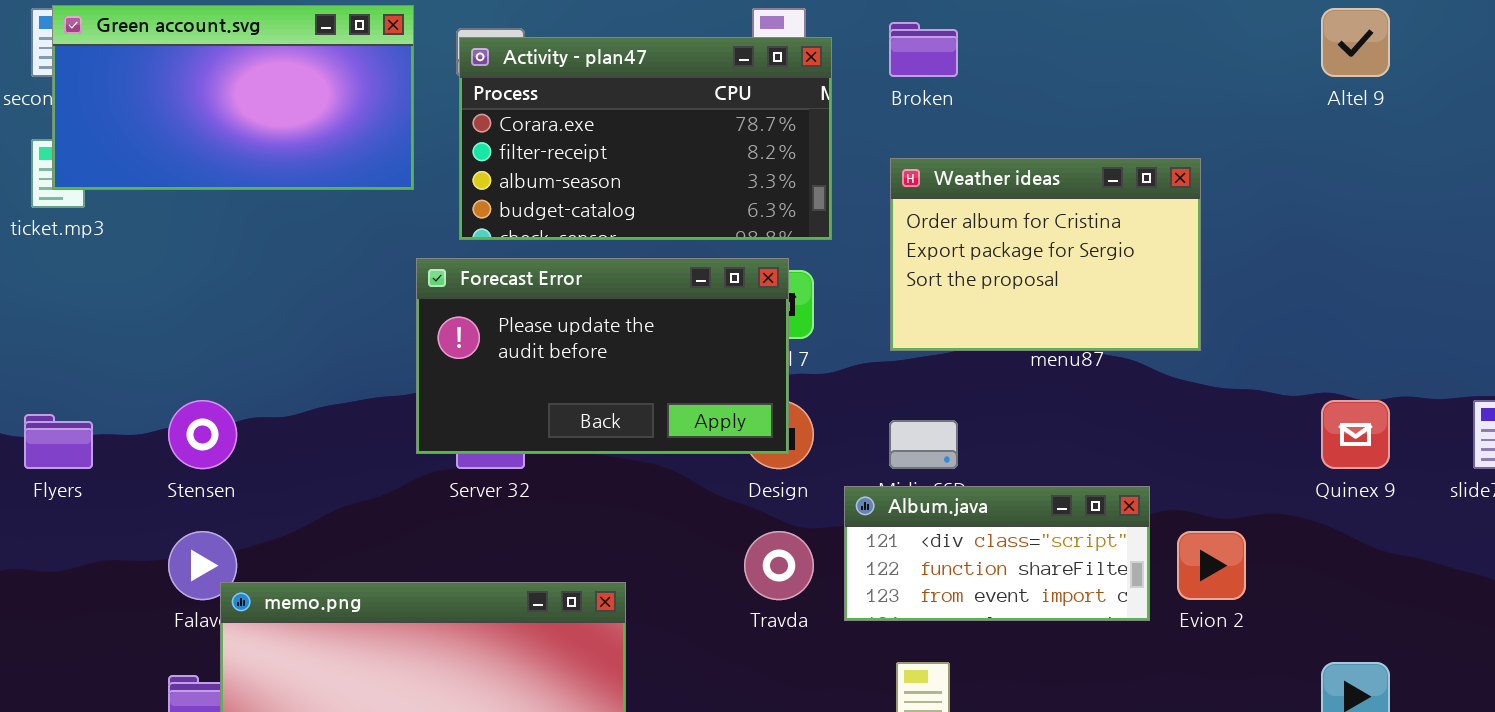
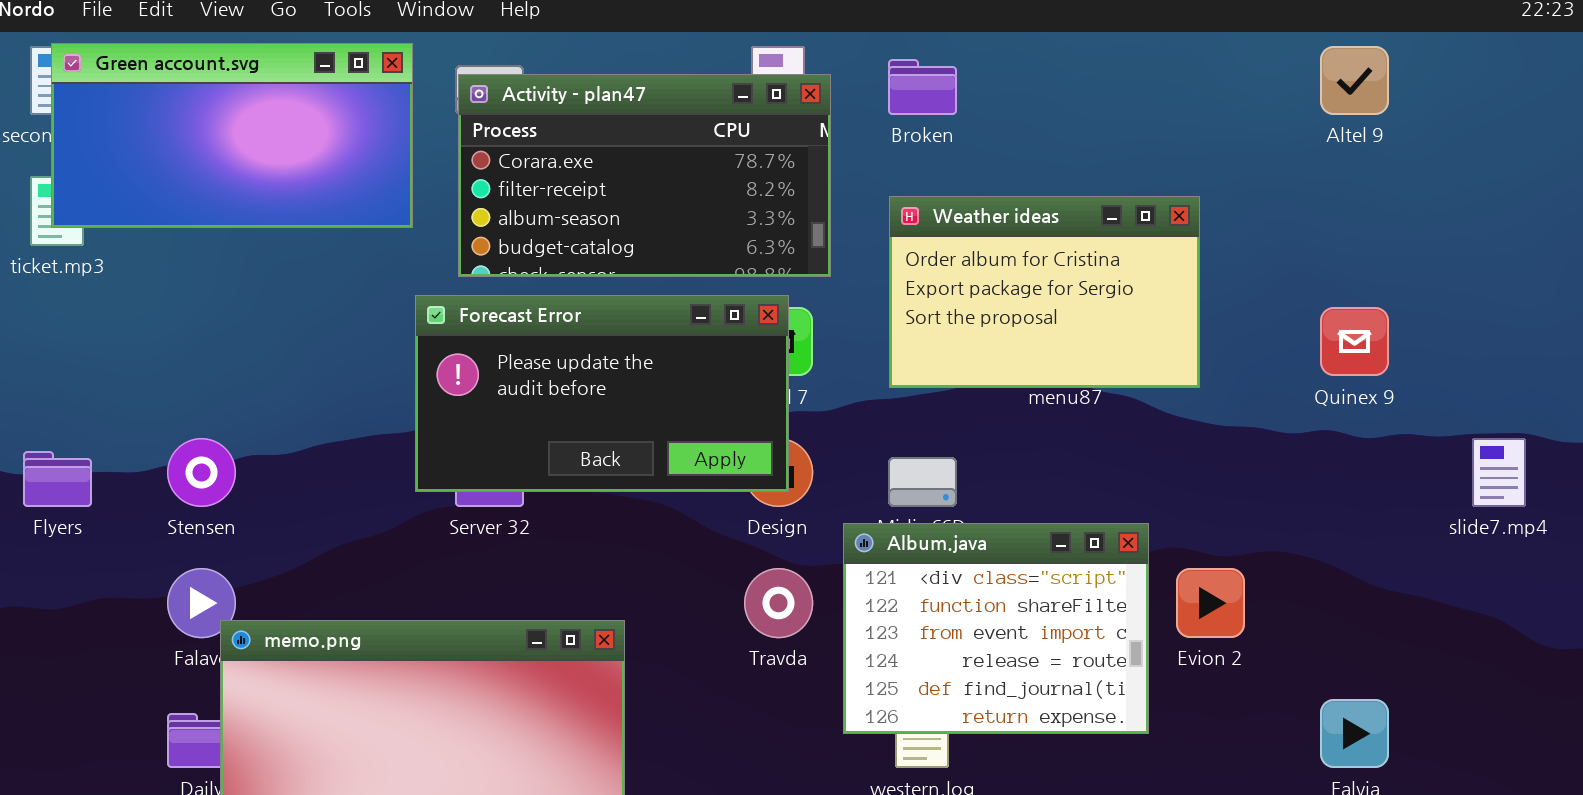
Quinex 9: [1321,400,1390,469] -> [1320,307,1389,376], moved
Album.java: [844,486,1150,621] -> [843,523,1149,734], resized

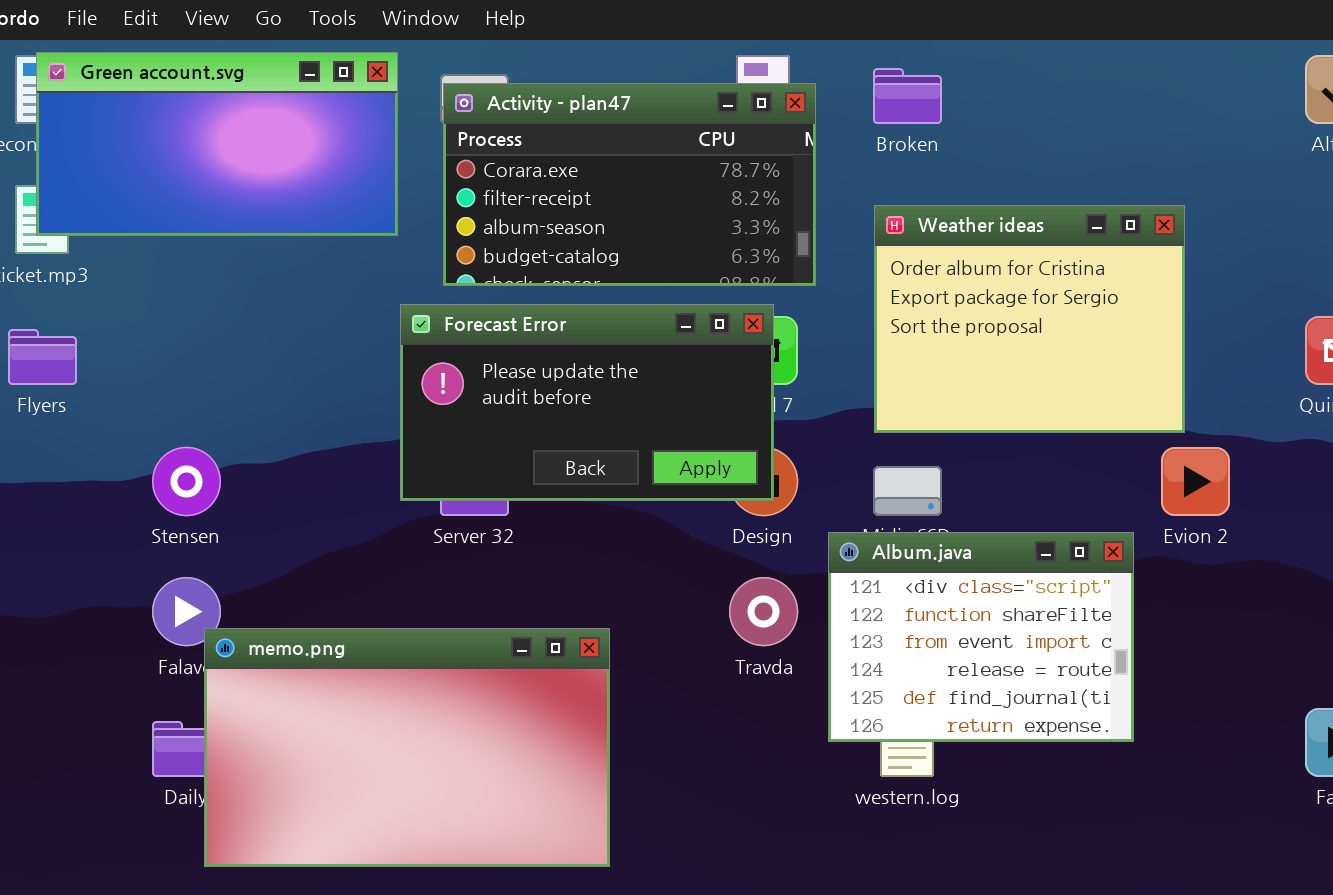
Weather ideas: [889,196,1200,388] -> [874,205,1185,433], resized
Flyers: [23,451,92,507] -> [8,329,77,385], moved
Evion 2: [1176,568,1245,638] -> [1161,447,1230,516], moved

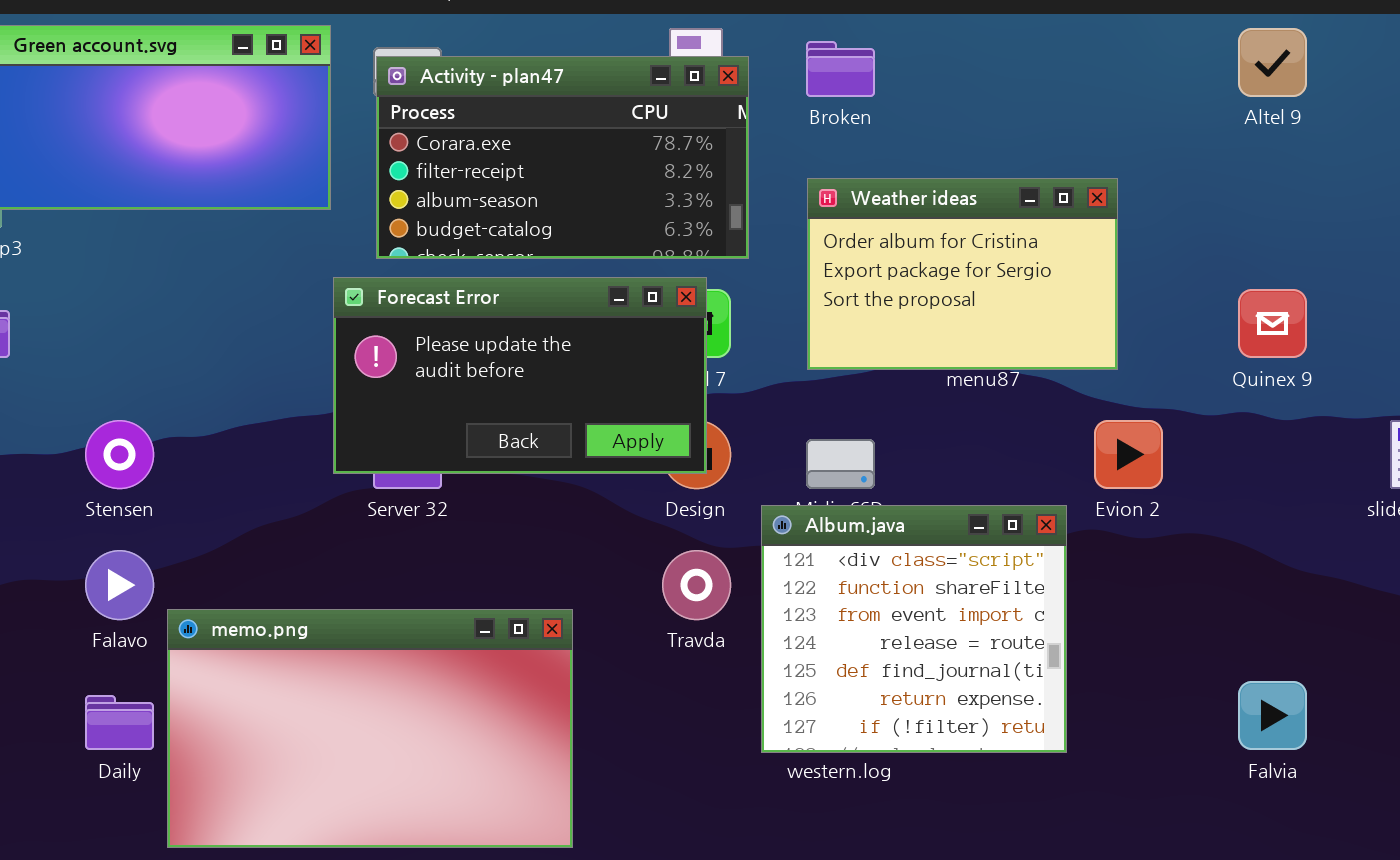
Weather ideas: [874,205,1185,433] -> [807,178,1118,370], resized
Album.java: [828,532,1134,742] -> [761,505,1067,753], resized
memo.png: [204,628,610,867] -> [167,609,573,848], moved

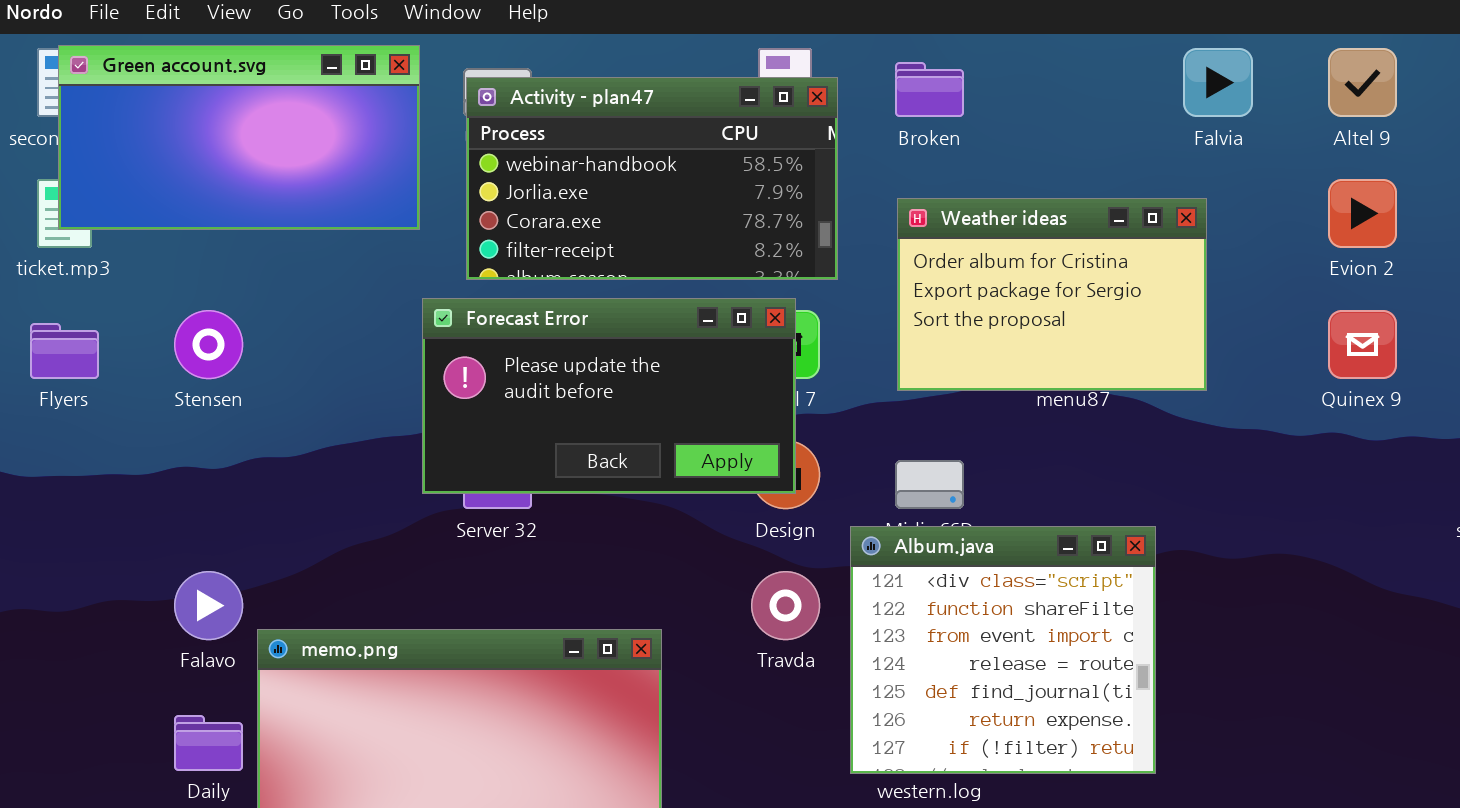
Activity - plan47: [376,56,749,259] -> [466,77,838,280], scrolled up 2 rows
Stensen: [85,420,154,489] -> [174,310,243,379], moved
Evion 2: [1094,420,1163,489] -> [1328,179,1397,248], moved
Falvia: [1238,681,1307,750] -> [1183,48,1253,117], moved

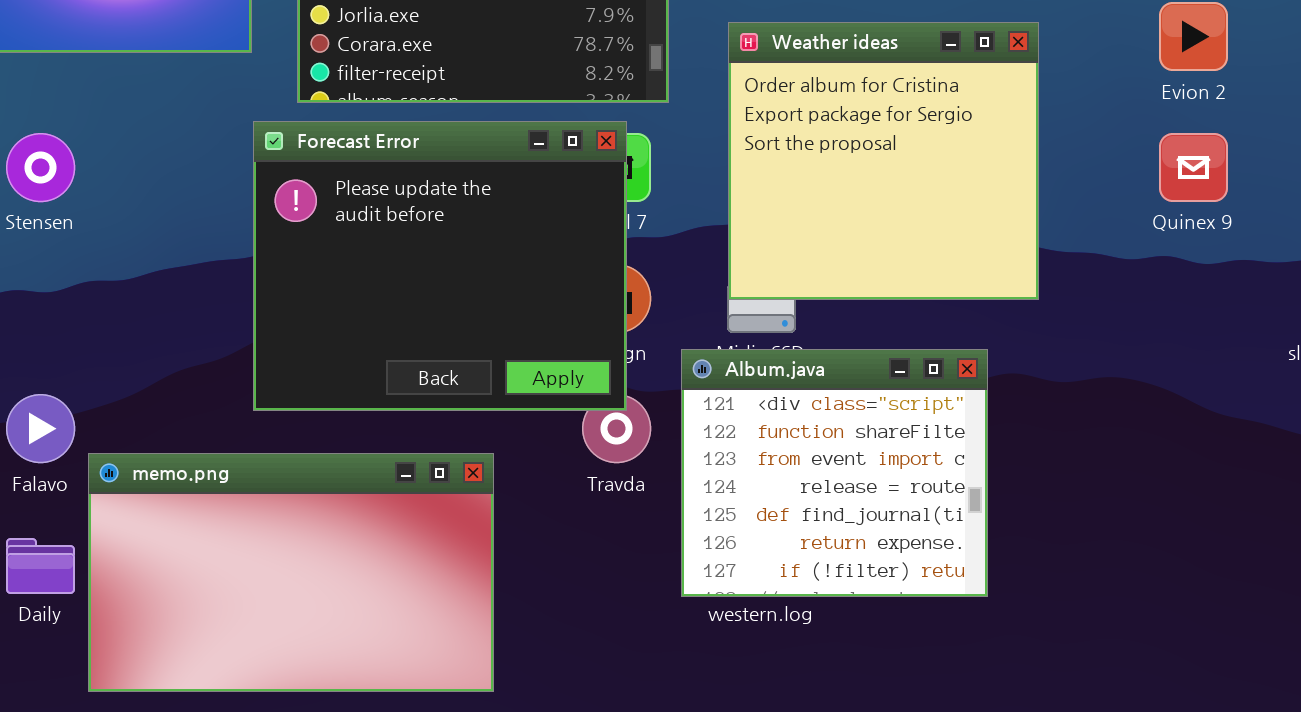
Weather ideas: [897,198,1207,391] -> [728,22,1039,300], resized
Forecast Error: [422,298,796,494] -> [253,121,627,411], resized

